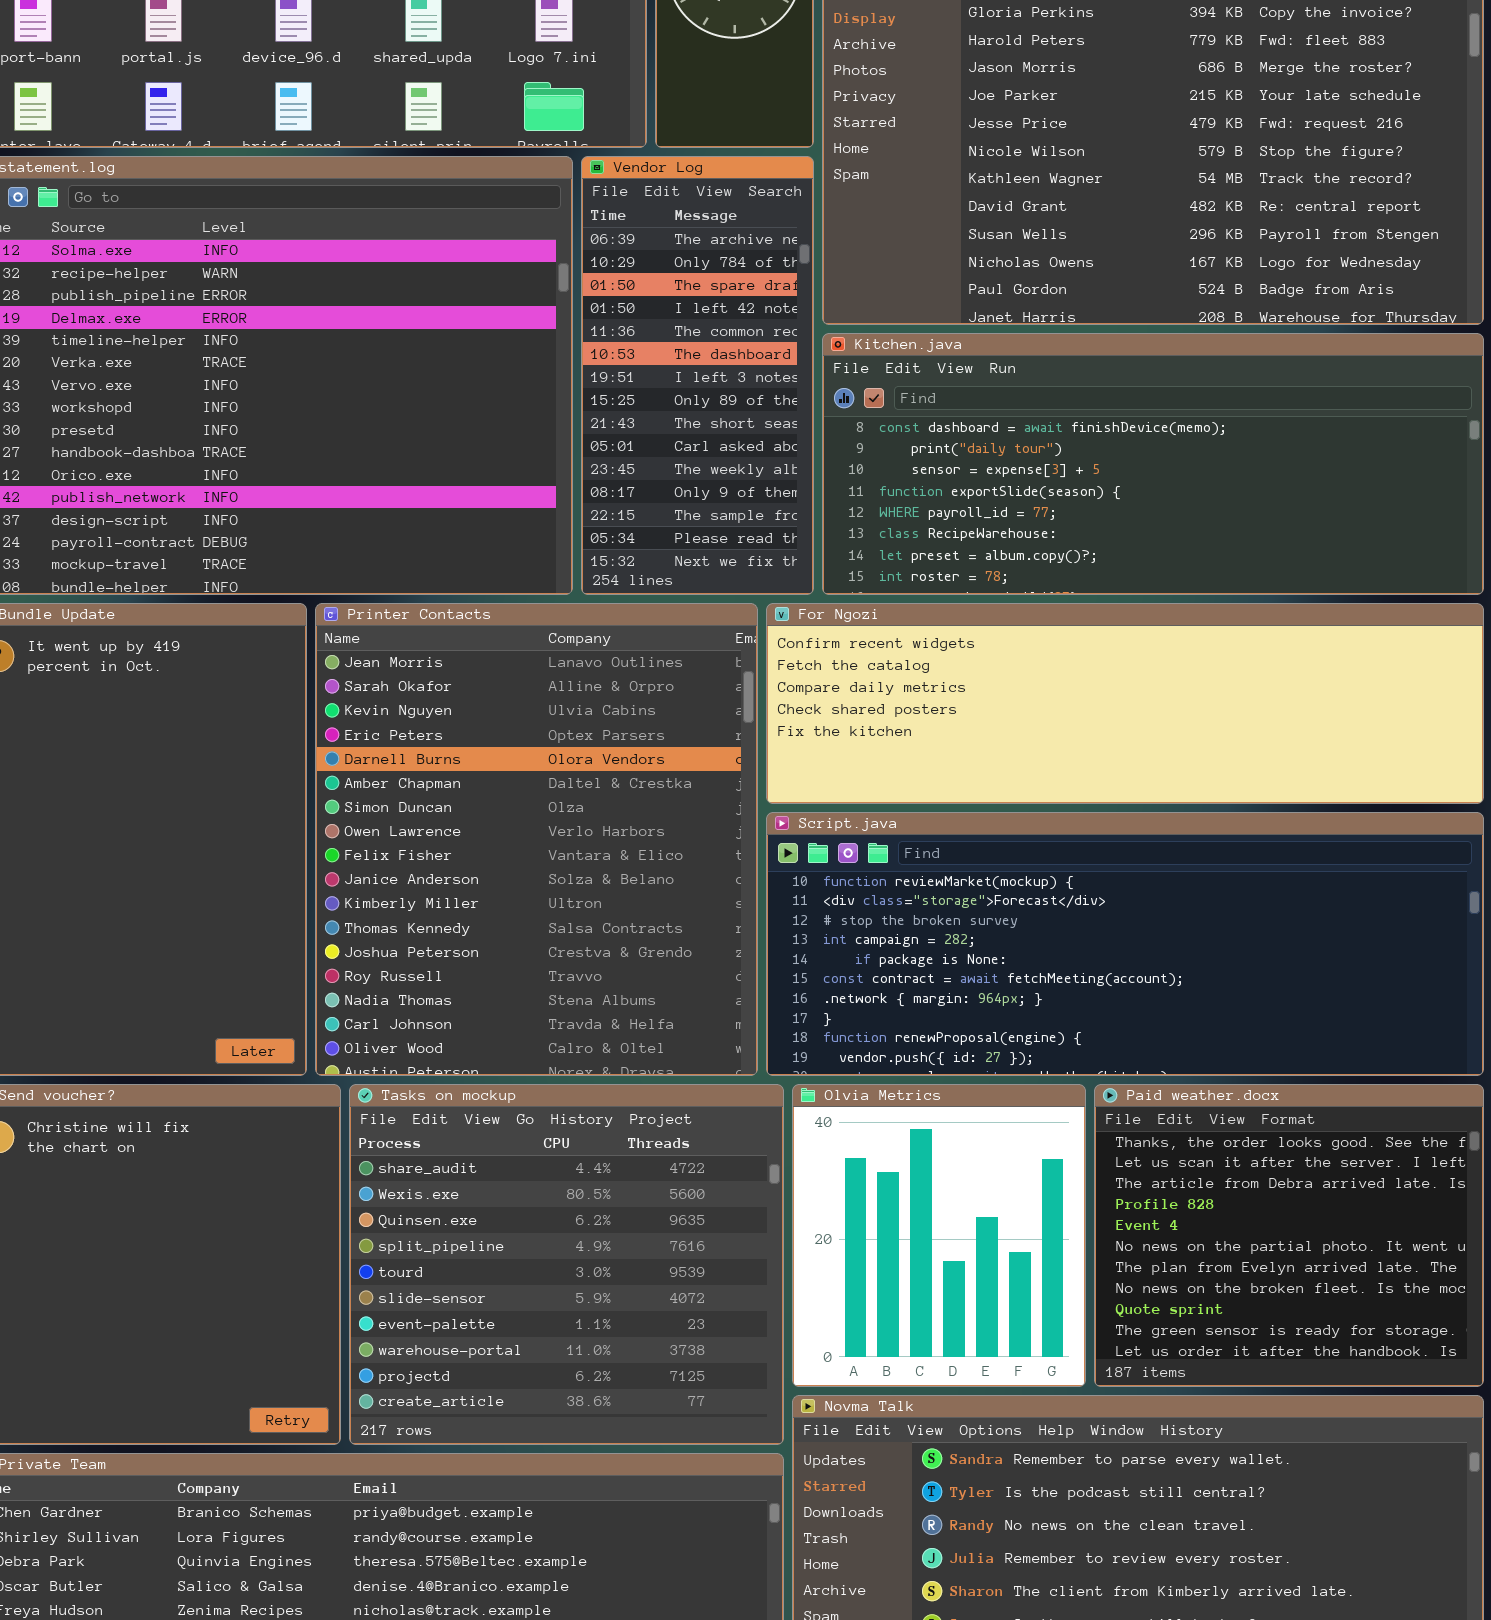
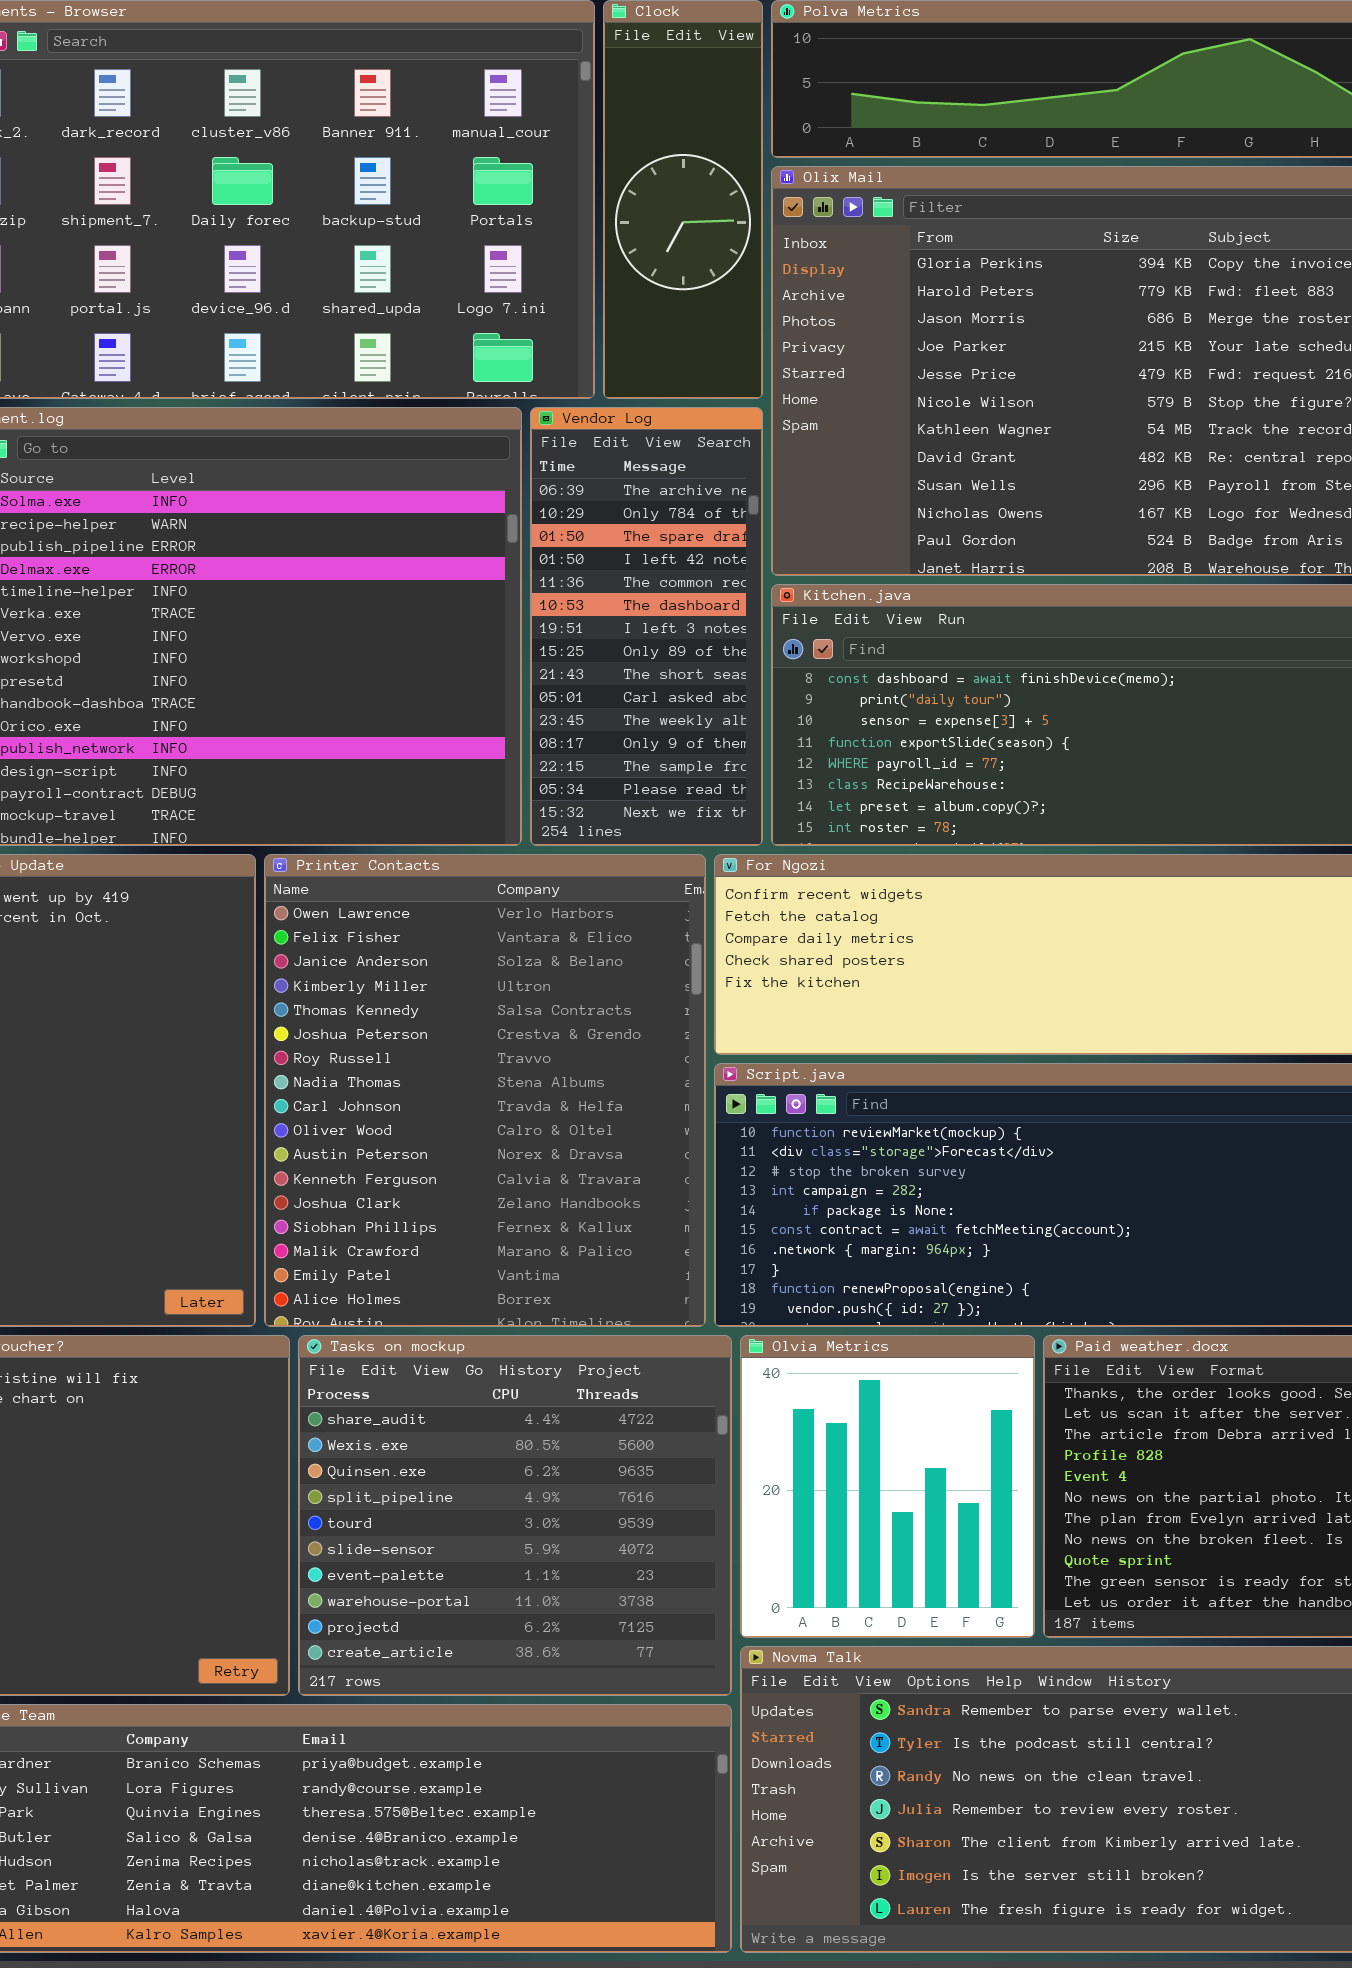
Printer Contacts: [315,603,758,1076] -> [264,854,706,1327], scrolled down 7 rows

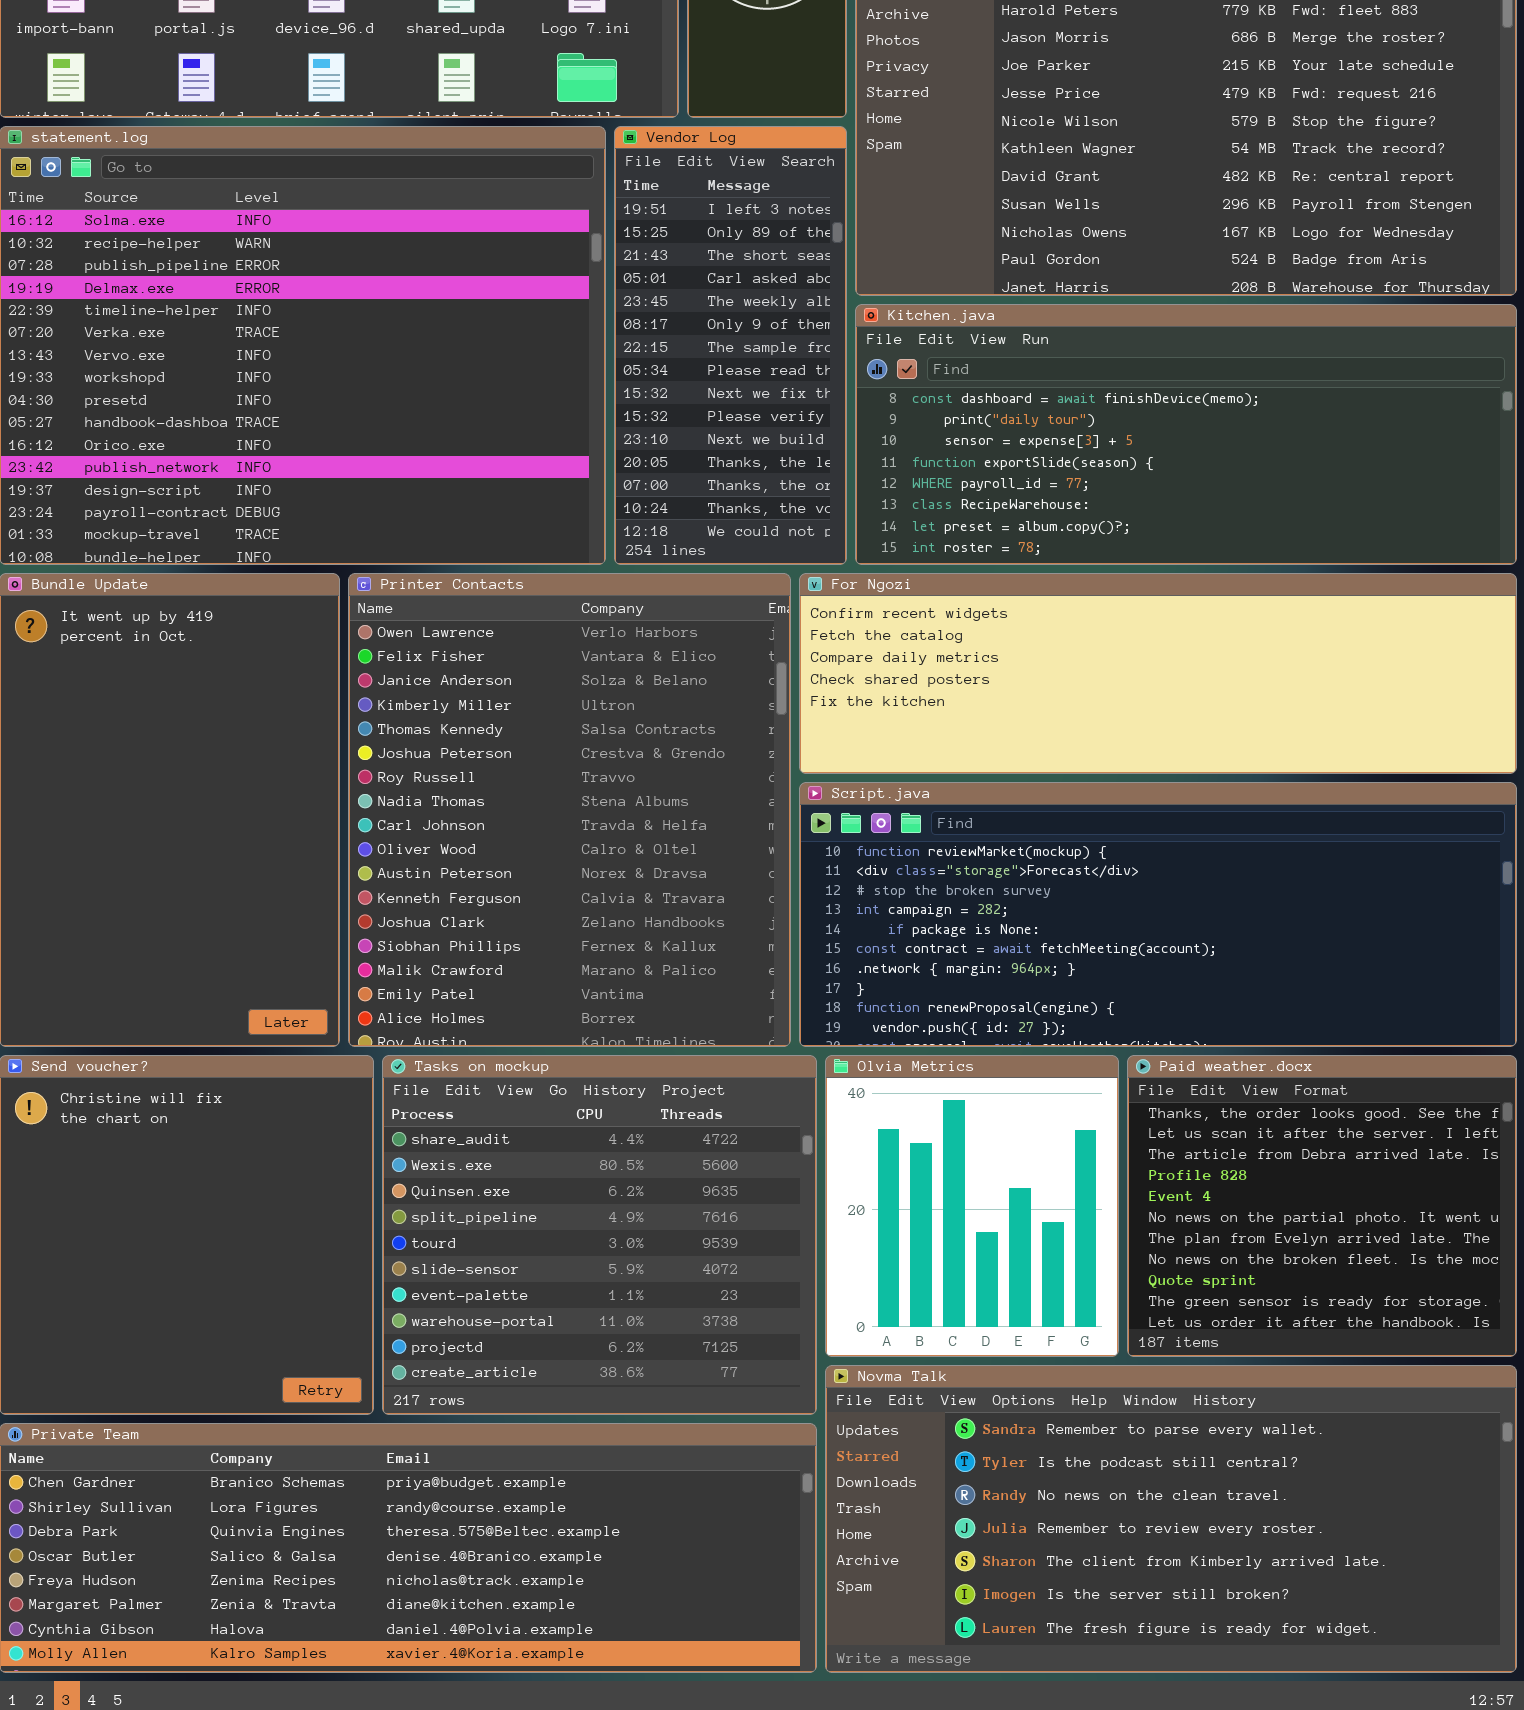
Vendor Log: [530,407,763,846] -> [614,126,847,565], scrolled down 6 rows

